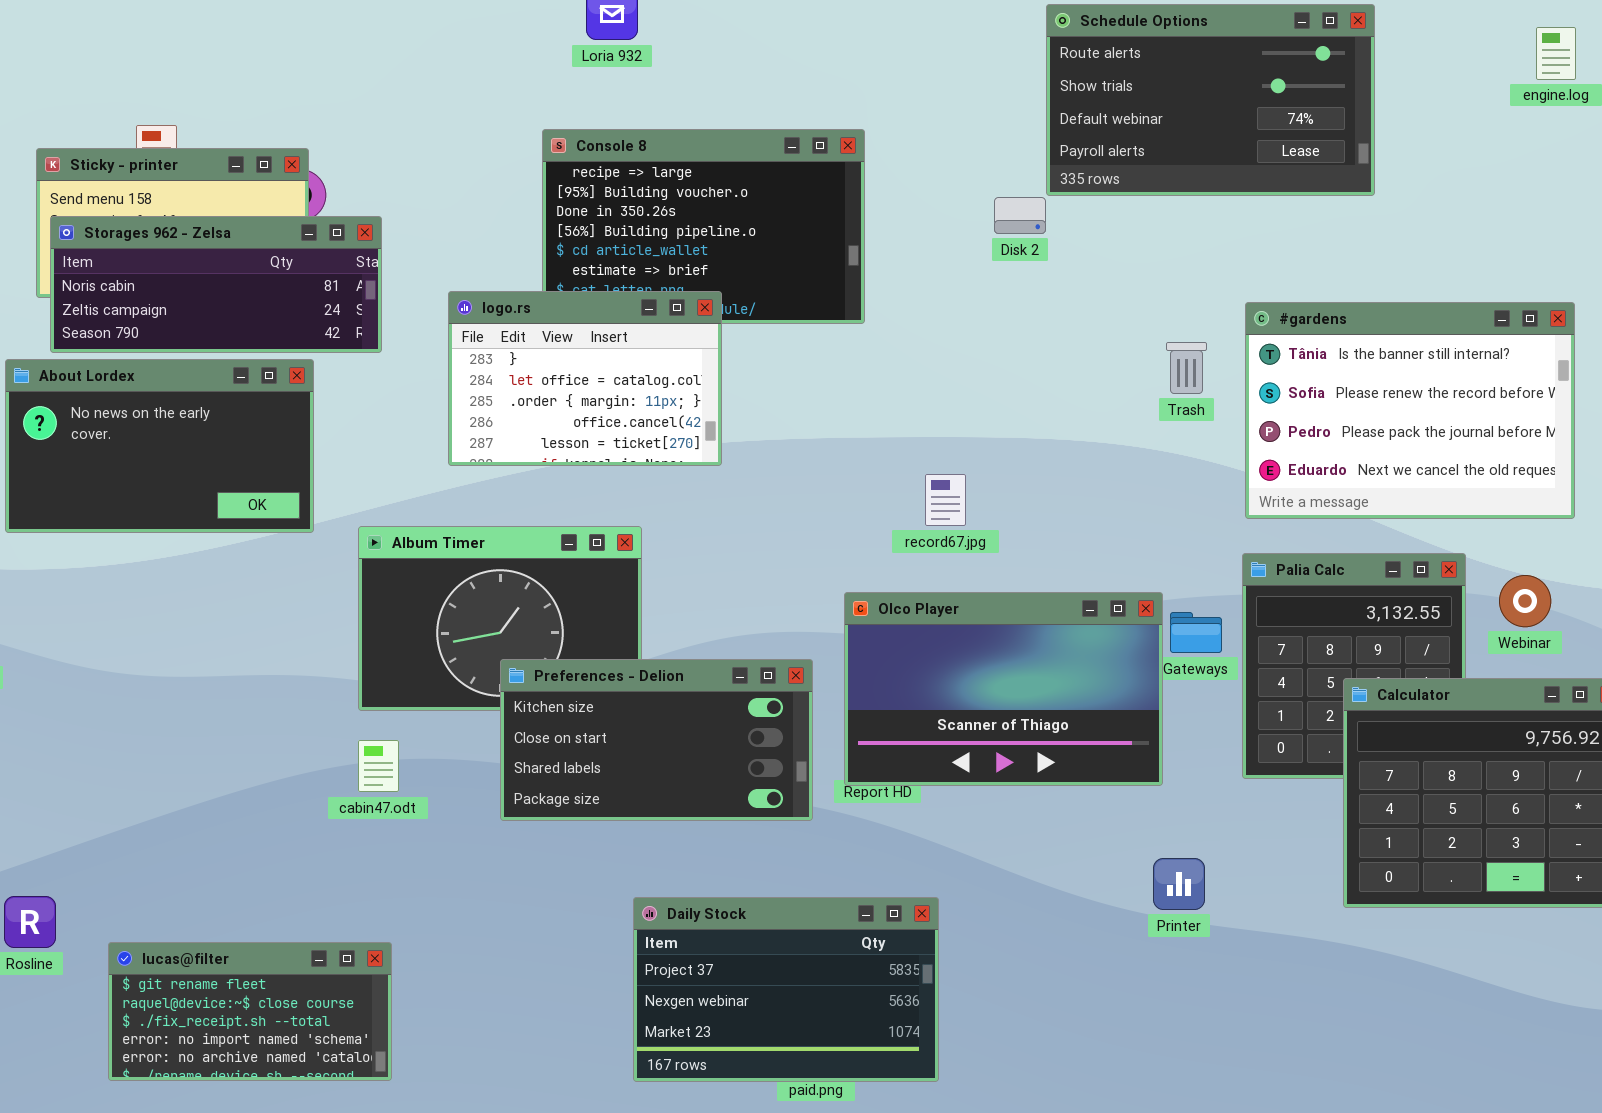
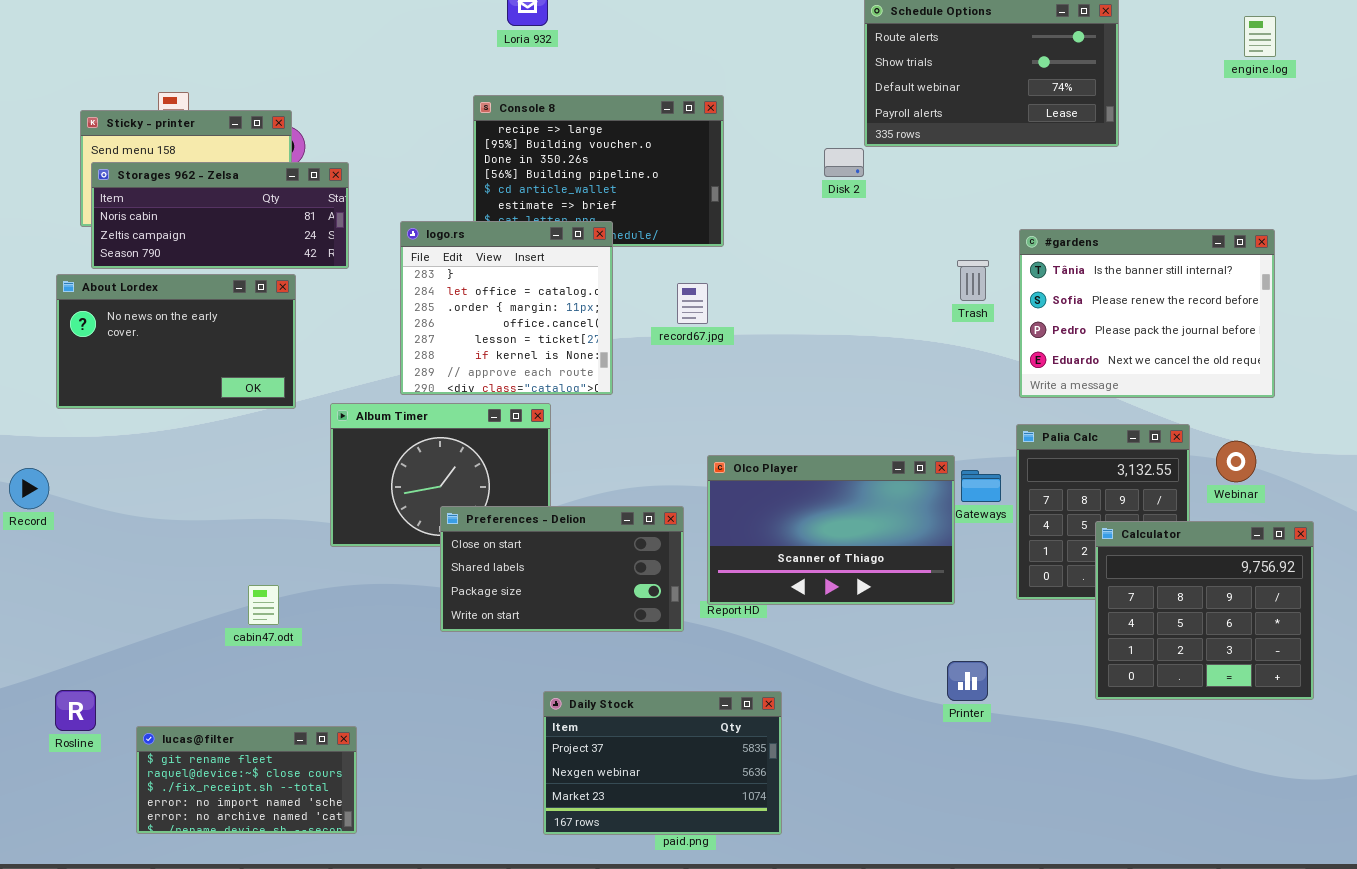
logo.rs: [448,291,722,466] -> [400,221,613,395], resized
record67.jpg: [925,474,966,526] -> [677,283,708,324], moved
Preferences - Delion: [500,659,813,821] -> [440,506,684,632], scrolled down 1 row
cabin47.odt: [358,740,399,792] -> [248,585,279,625], moved

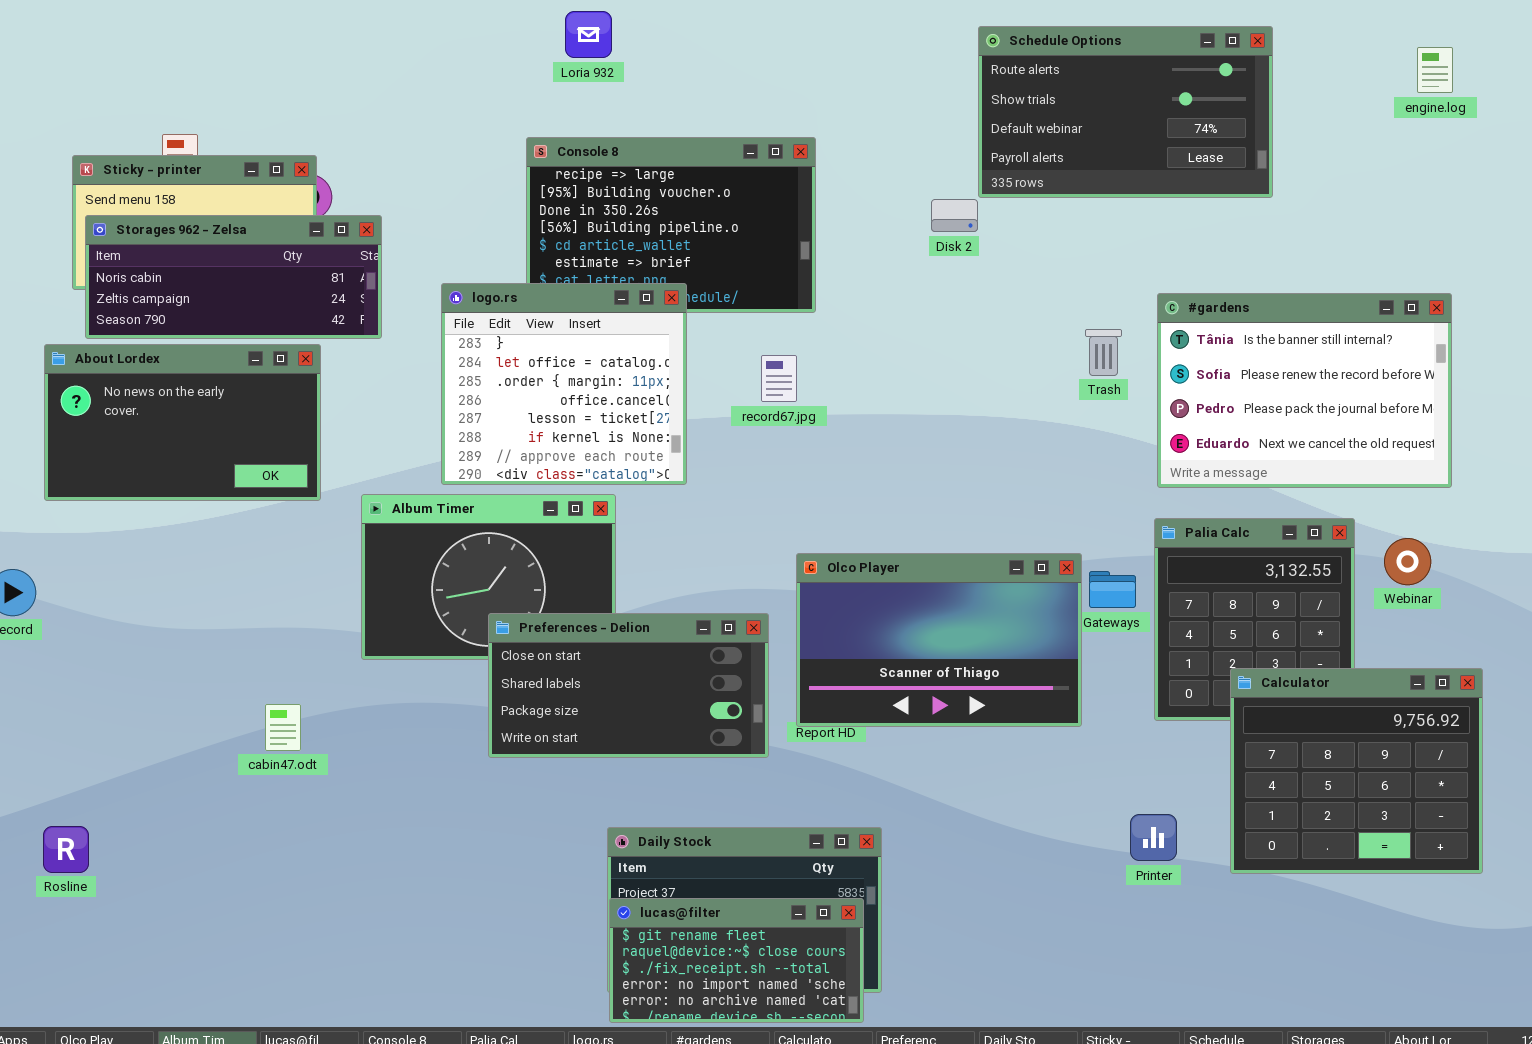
Calculator: [1095,521,1314,700] -> [1230,668,1483,874], moved
Printer: [947,661,988,701] -> [1130,814,1177,861], moved
lucas@filter: [136,726,357,834] -> [609,898,864,1023], moved

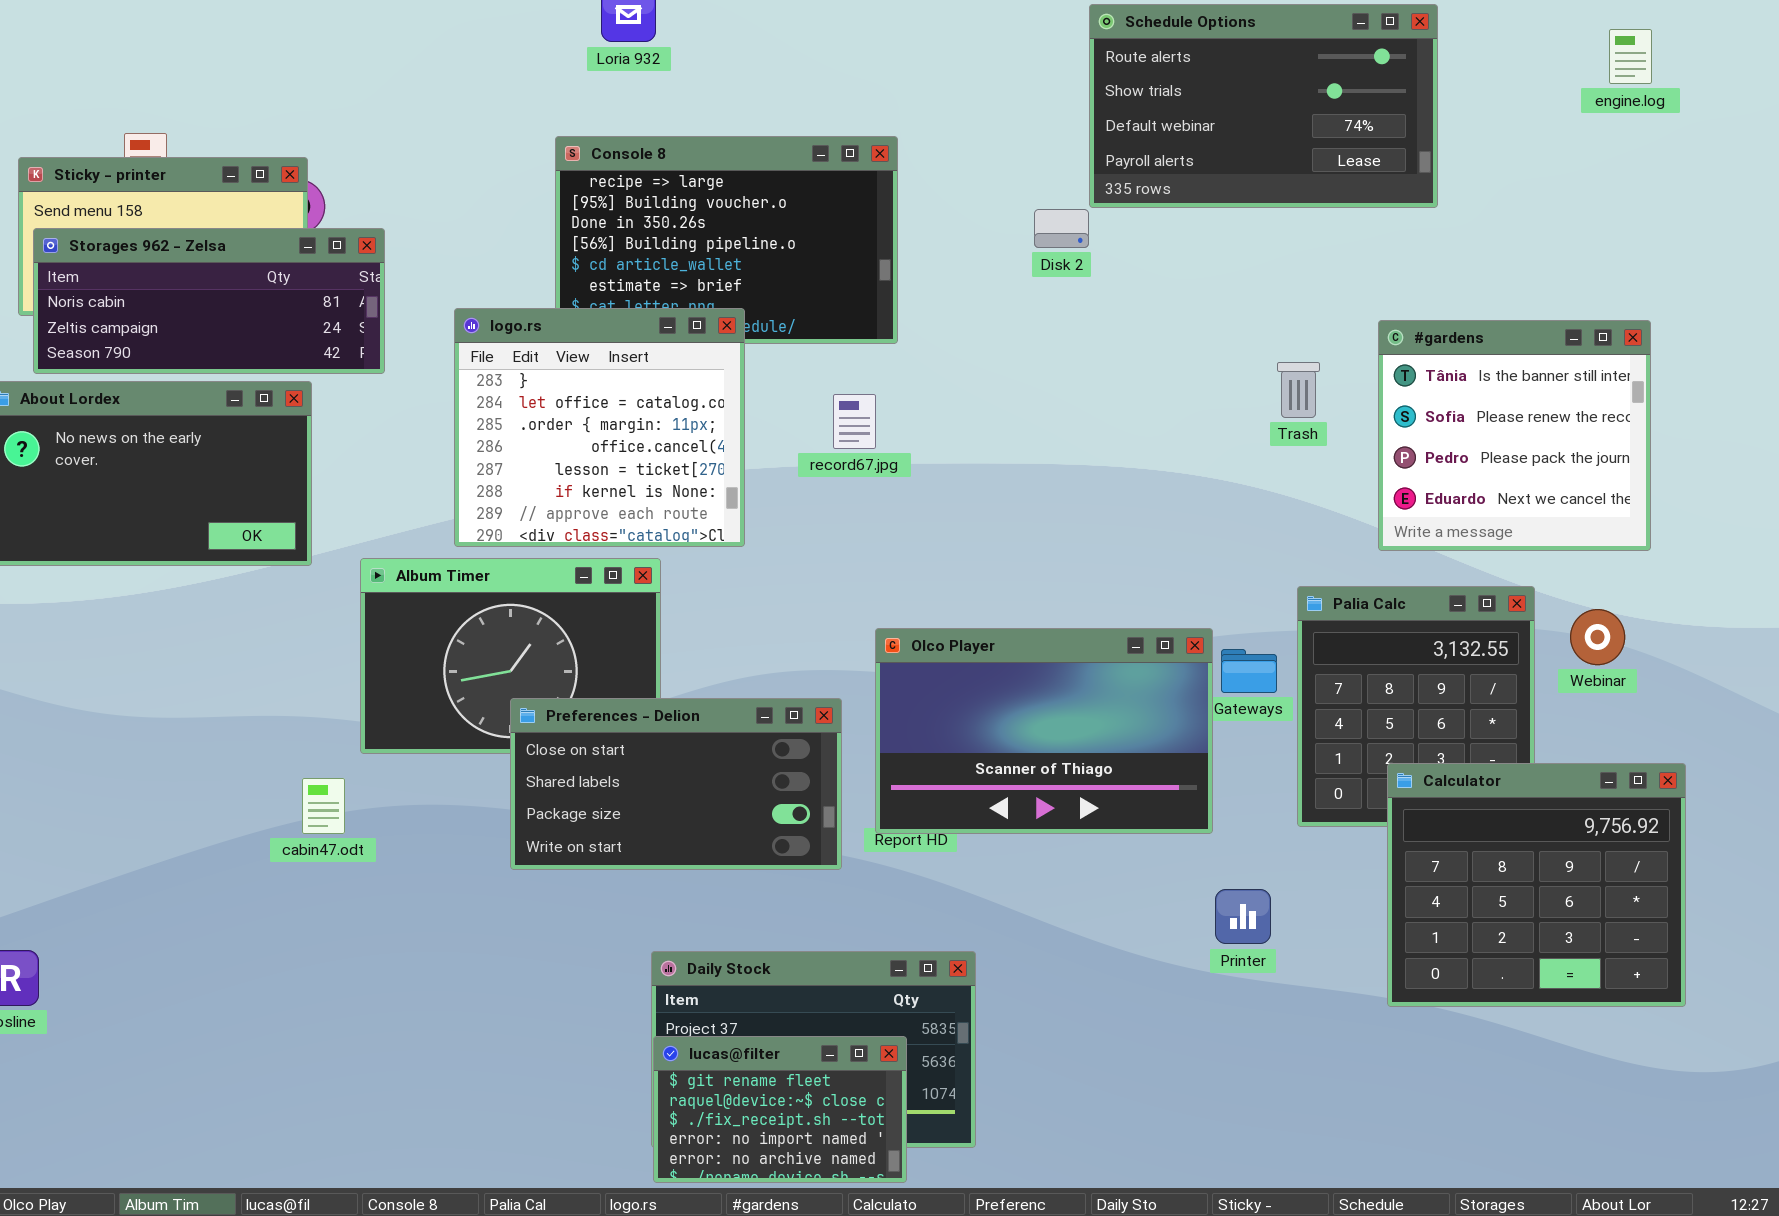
#gardens: [1157,293,1452,488] -> [1378,320,1651,551], resized
Trash: [1085,329,1122,376] -> [1277,362,1320,418], moved
cabin47.odt: [265,704,301,751] -> [302,778,345,834], moved
Printer: [1130,814,1177,861] -> [1215,889,1271,944], moved
lucas@filter: [609,898,864,1023] -> [653,1036,907,1183], resized

